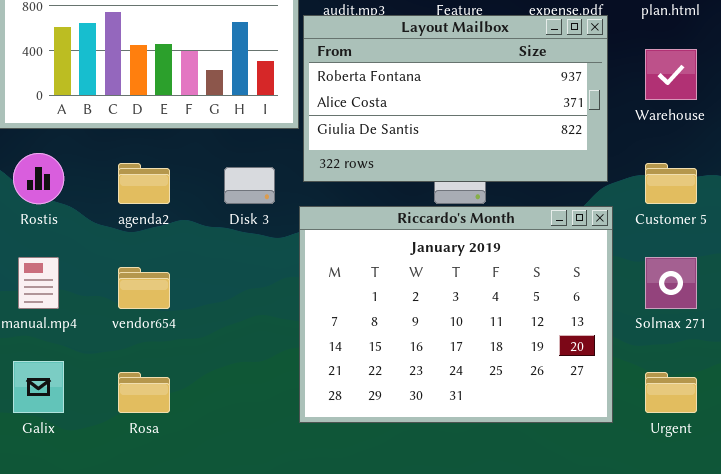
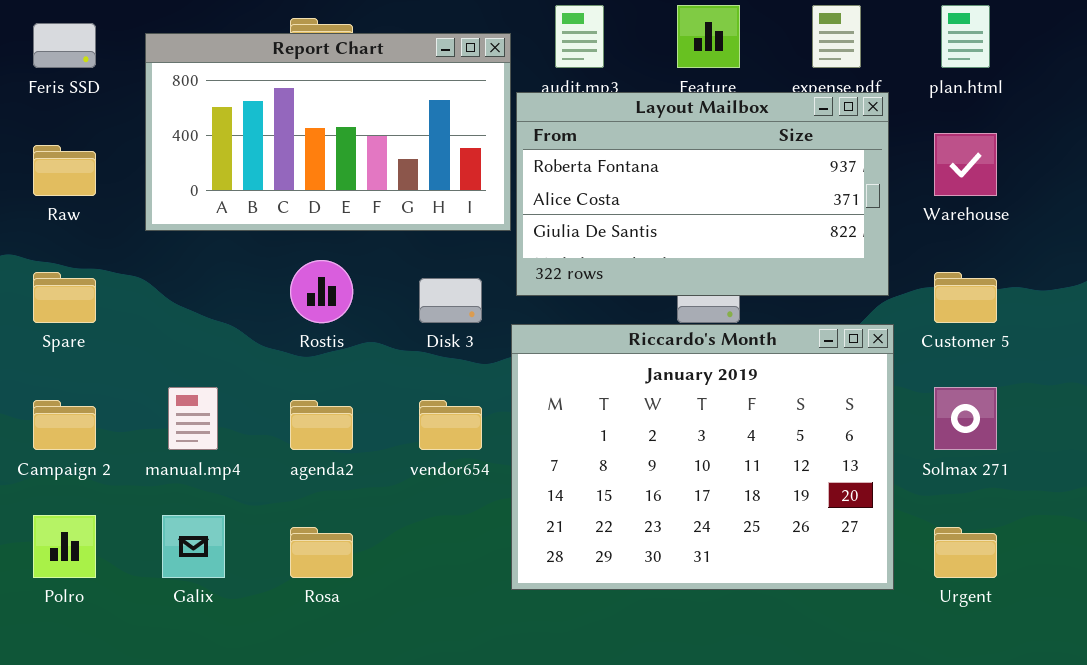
Rostis: [13,153,64,204] -> [290,260,353,323], moved
agenda2: [118,163,170,204] -> [290,400,353,450], moved
vendor654: [118,267,170,309] -> [419,400,482,450], moved

